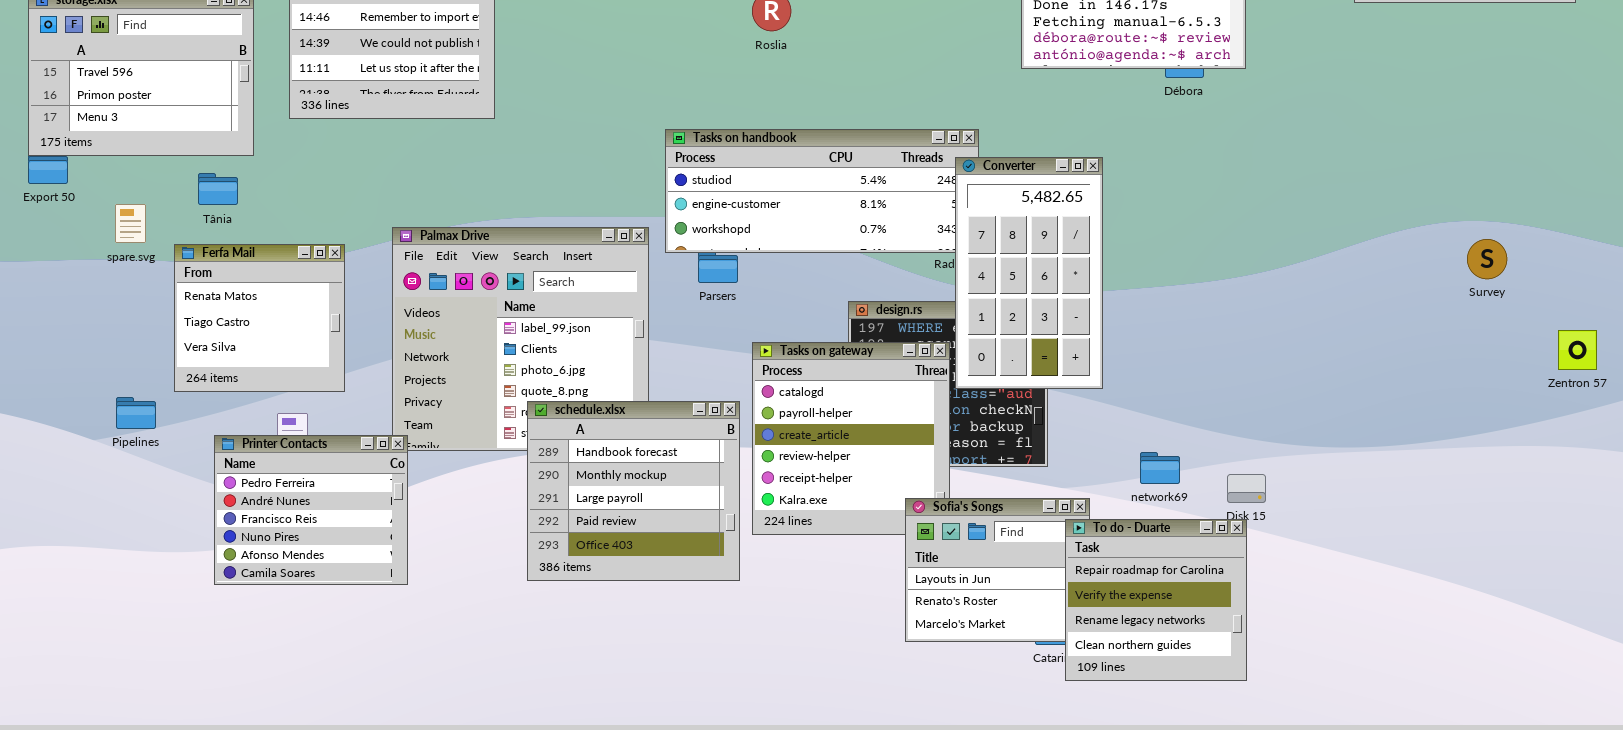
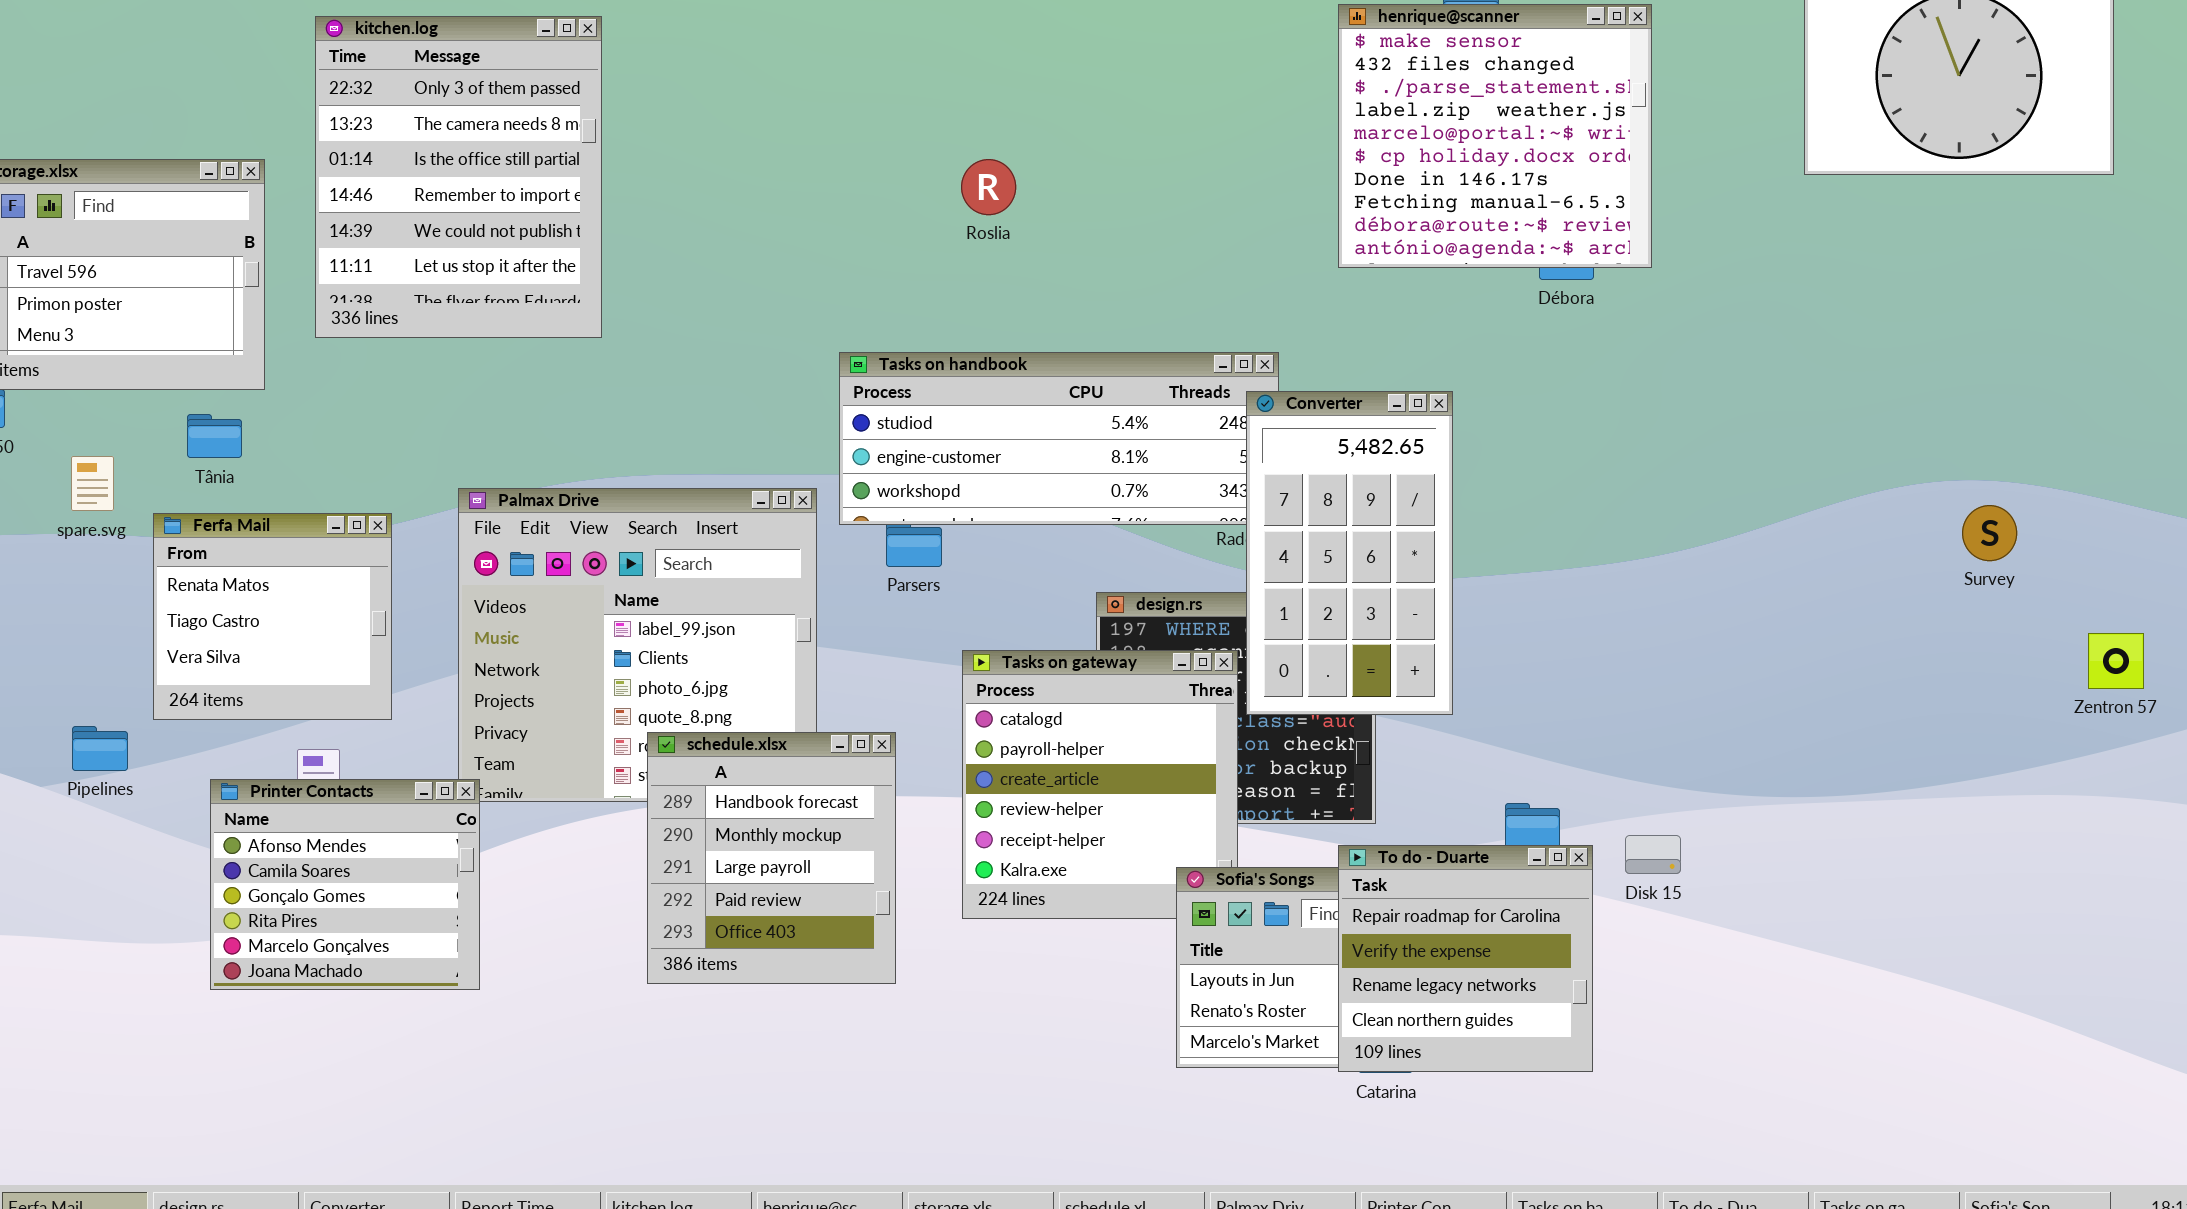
schedule.xlsx: [527,401,740,581] -> [647,732,896,984], resized
Printer Contacts: [214,435,408,585] -> [210,779,480,990], scrolled down 4 rows
To do - Duarte: [1065,519,1247,681] -> [1338,845,1593,1072], moved

